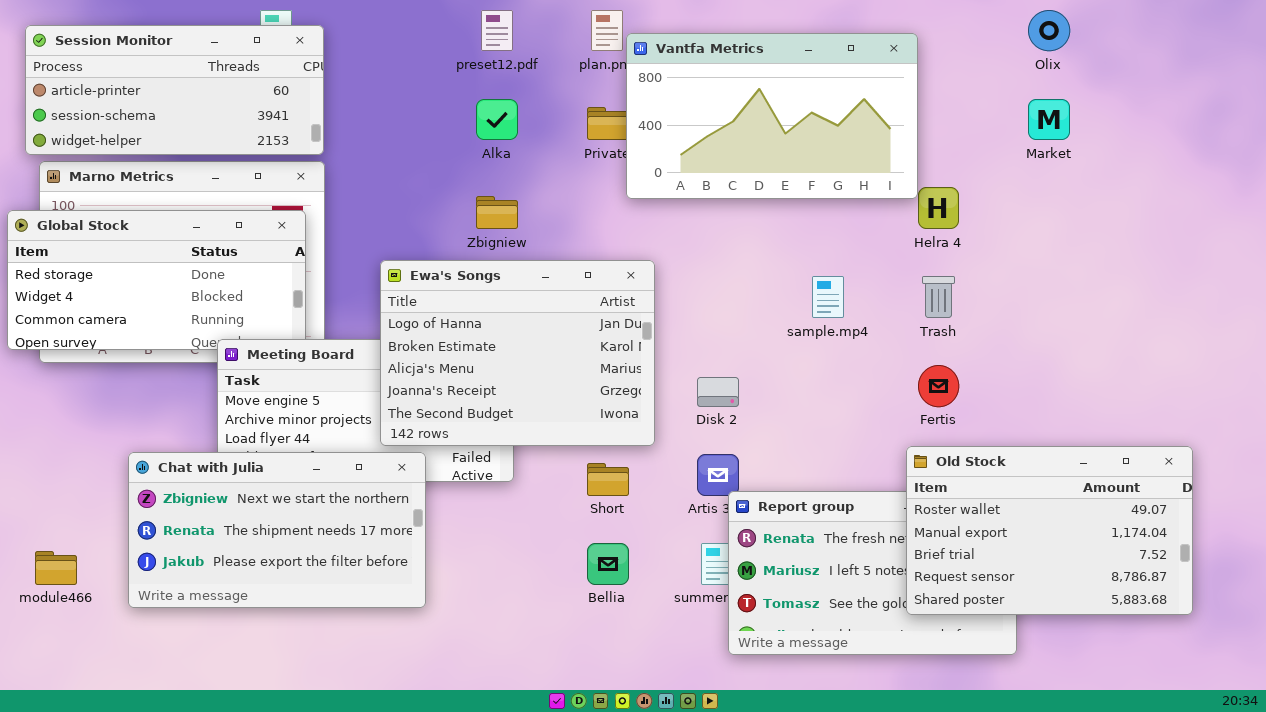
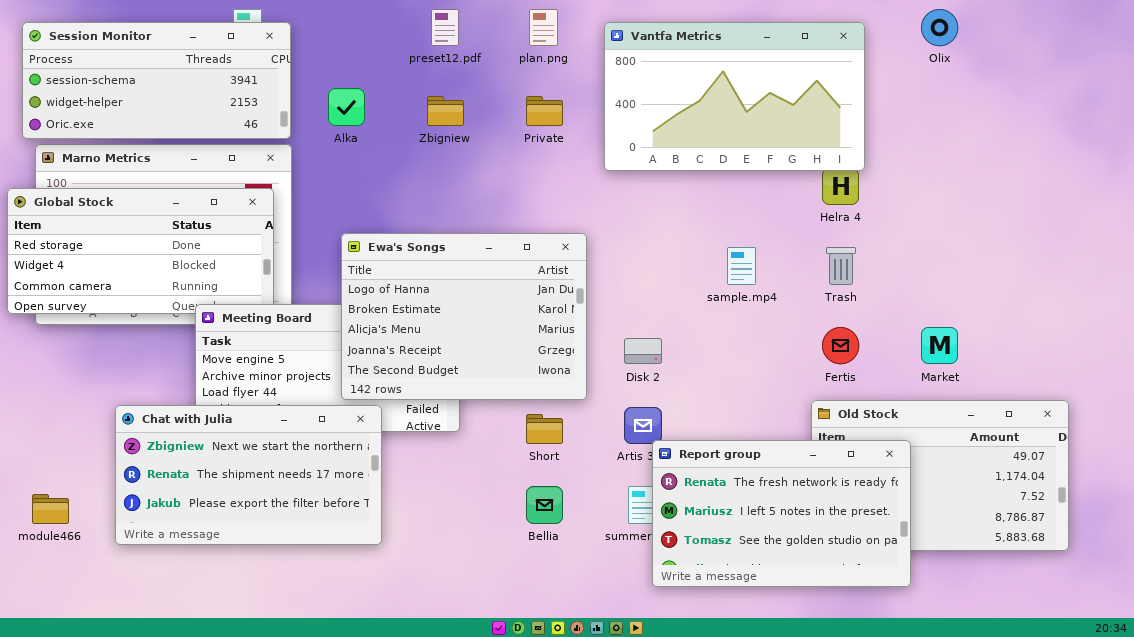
Session Monitor: [25,25,324,155] -> [22,22,291,139], scrolled down 1 row
Vantfa Metrics: [626,33,918,199] -> [604,22,865,171], moved
Alka: [476,99,518,140] -> [328,88,365,126], moved
Market: [1028,99,1070,140] -> [921,327,958,364], moved
Zbigniew: [476,196,518,229] -> [427,96,464,126], moved
Report group: [728,491,1017,655] -> [652,440,911,587], raised

